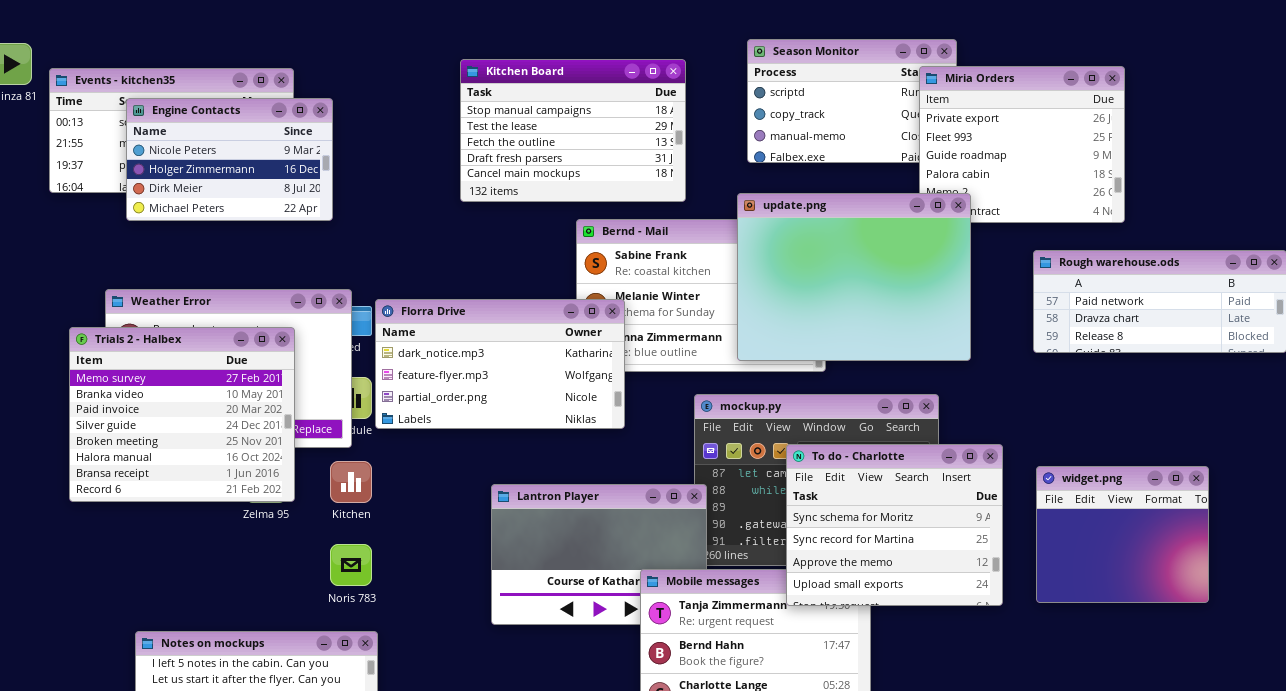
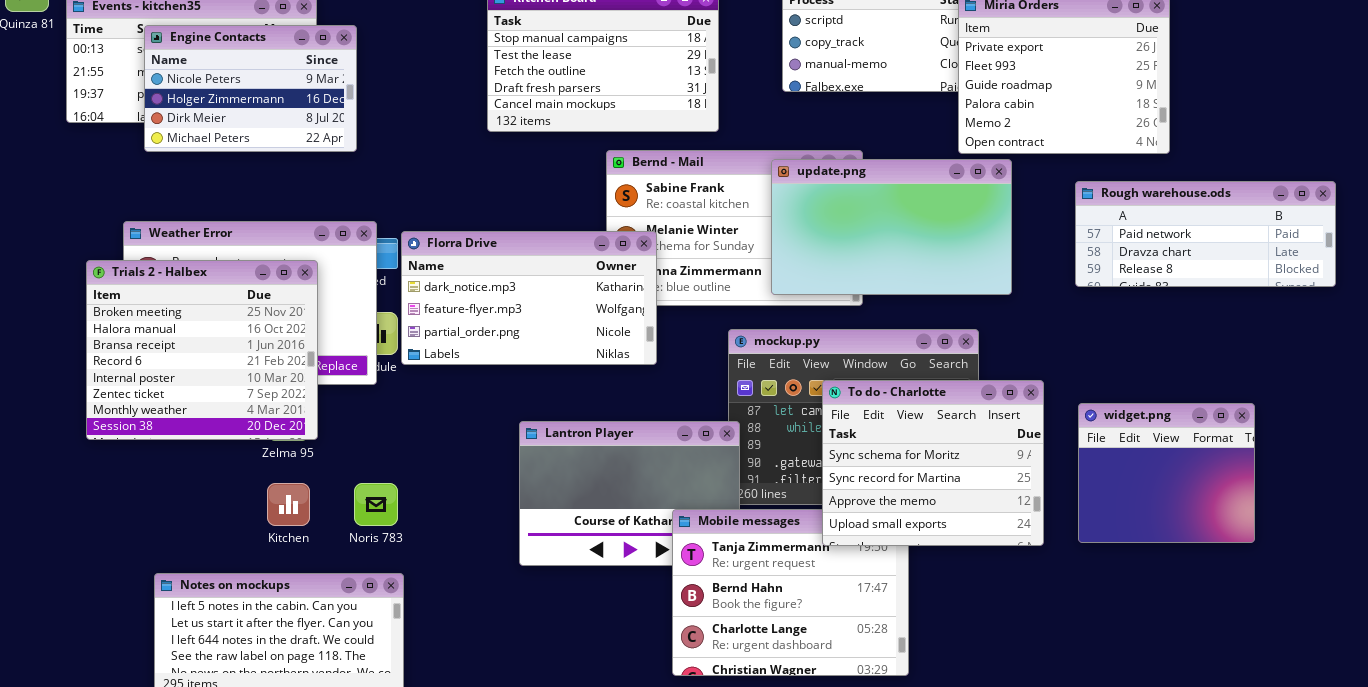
update.png: [737,193,971,361] -> [771,159,1012,295], resized
Trials 2 - Halbex: [69,327,295,502] -> [86,260,318,440], scrolled down 4 rows
Kitchen: [330,461,372,503] -> [267,483,310,526], moved

